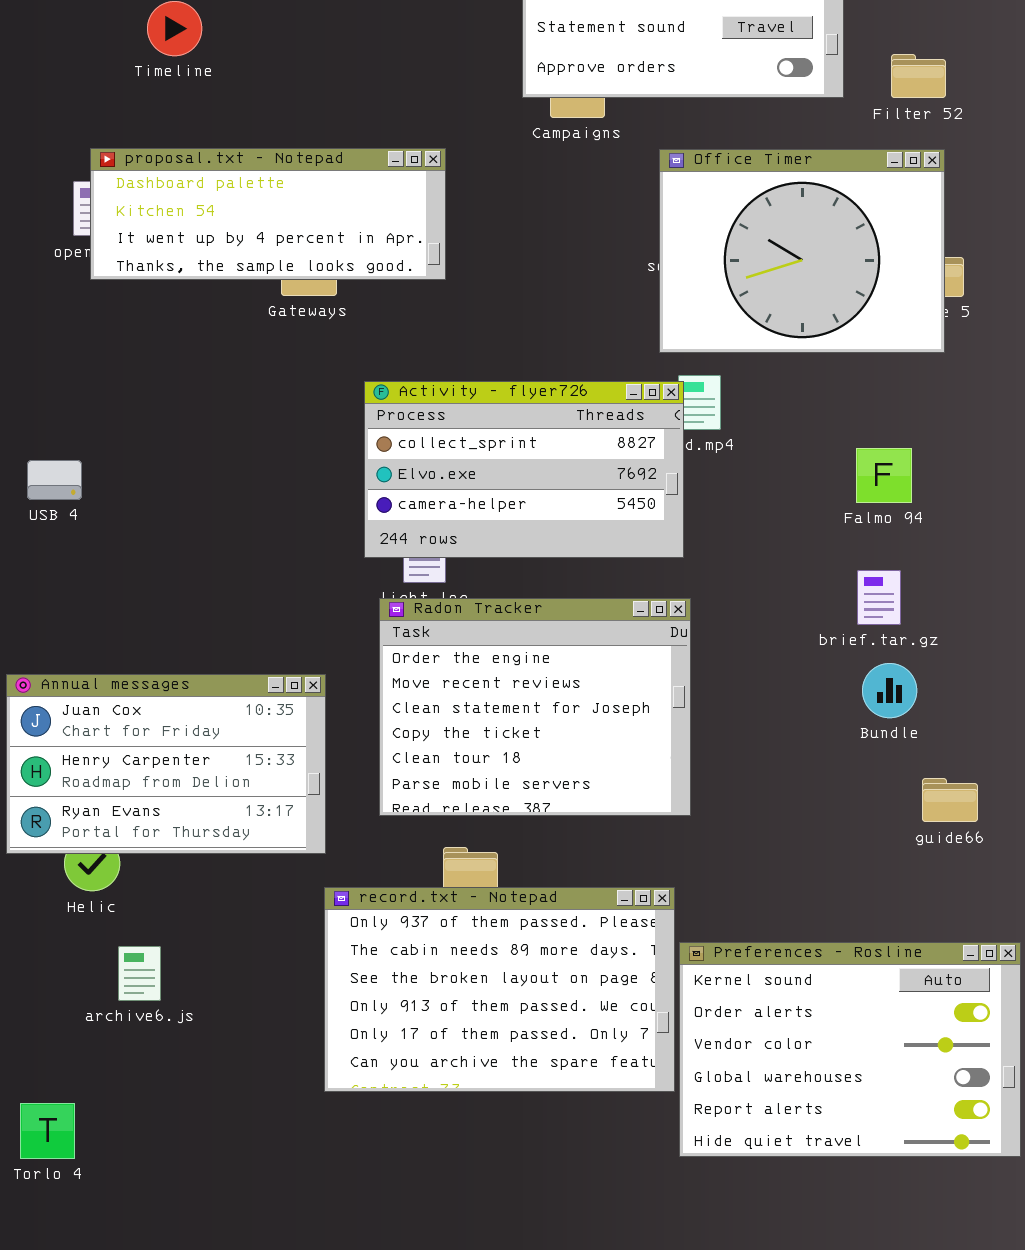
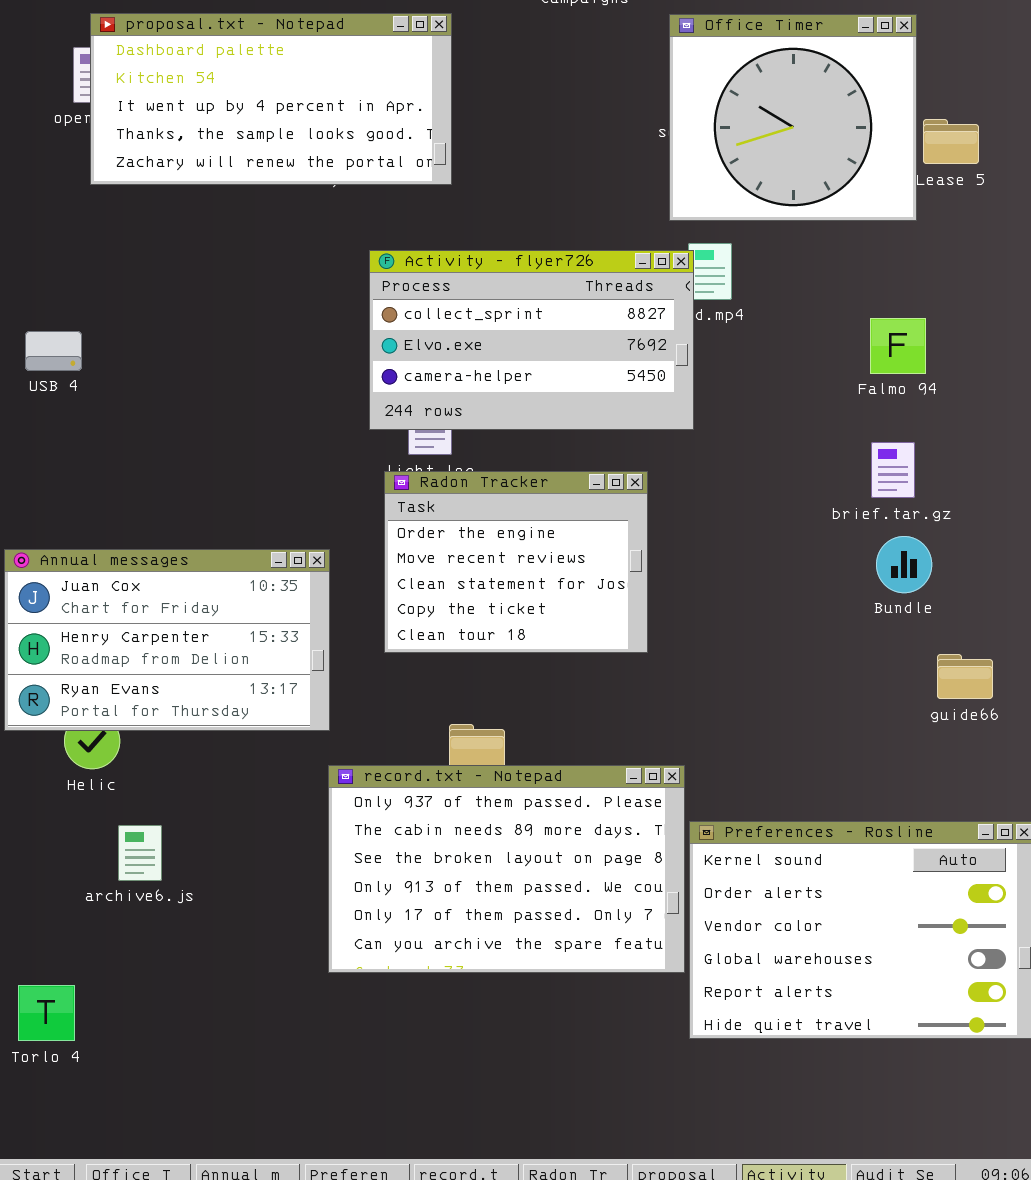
proposal.txt - Notepad: [90,148,446,280] -> [90,13,452,185], resized
Office Timer: [659,149,945,353] -> [669,14,917,221], resized
Radon Tracker: [379,598,691,816] -> [384,471,648,653], resized

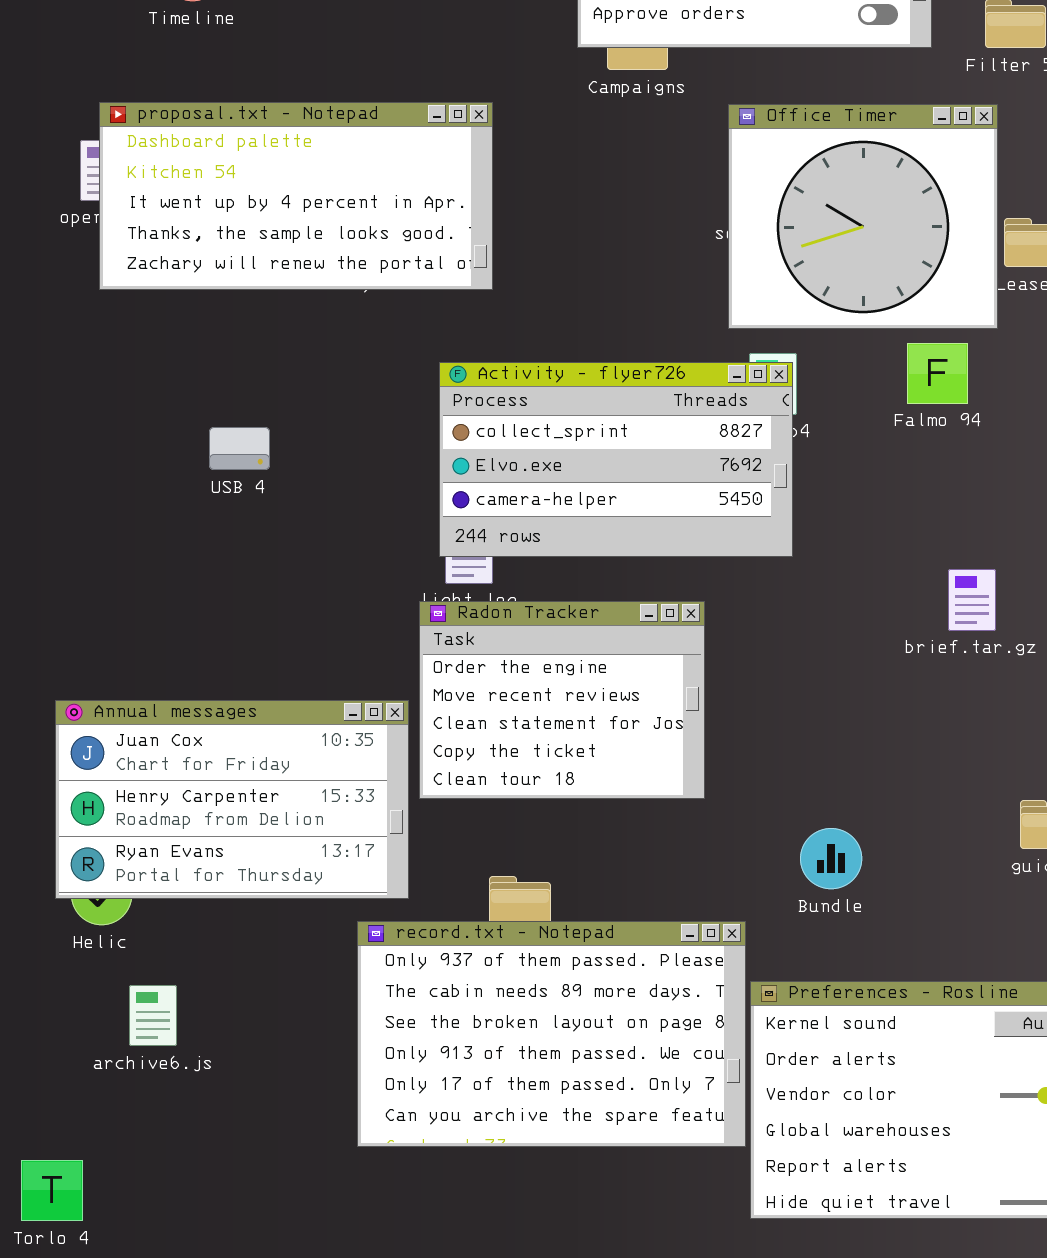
Activity - flyer726: [369,250,694,430] -> [439,362,793,557], moved
Falmo 94: [870,318,926,374] -> [907,343,968,404], moved
USB 4: [25,331,82,371] -> [209,427,270,470], moved
Bundle: [876,536,932,593] -> [800,828,862,889], moved
Annual messages: [4,549,330,731] -> [55,700,409,899], moved

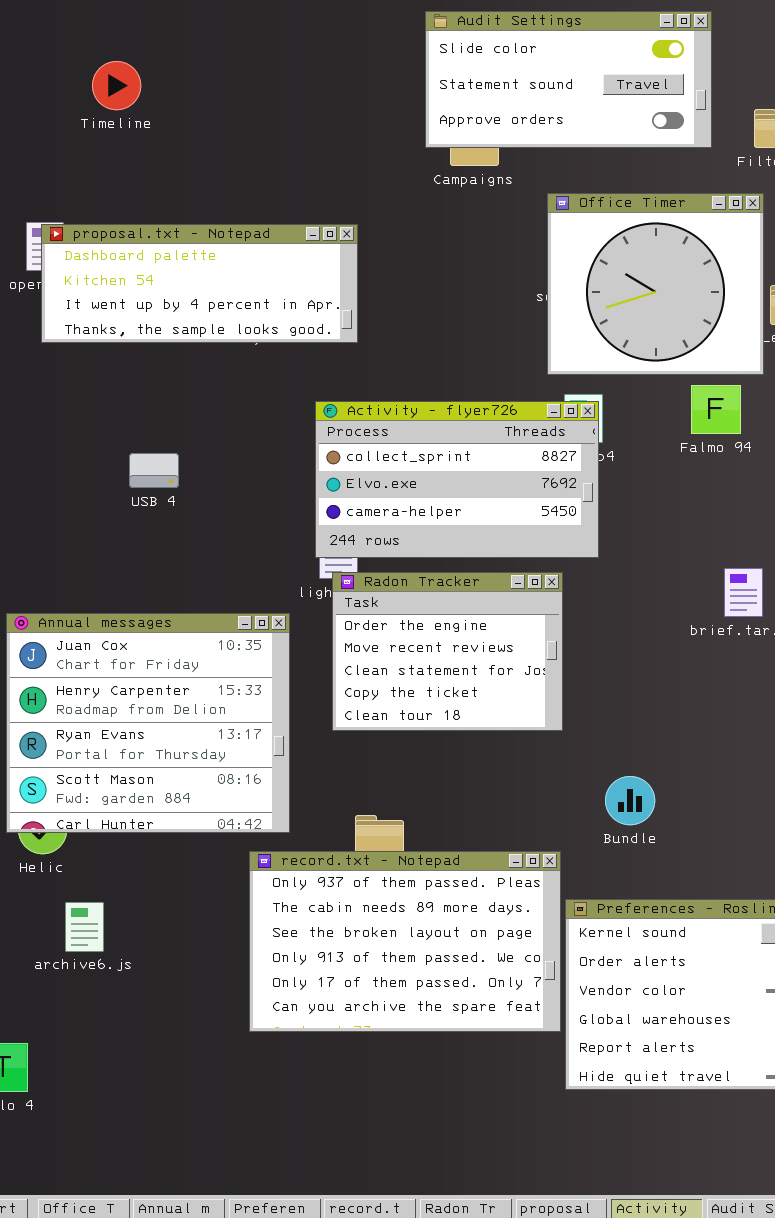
proposal.txt - Notepad: [99,102,493,290] -> [41,224,358,343], resized
Radon Tracker: [419,601,705,799] -> [332,572,563,731], moved
Annual messages: [55,700,409,899] -> [6,613,290,833], resized

